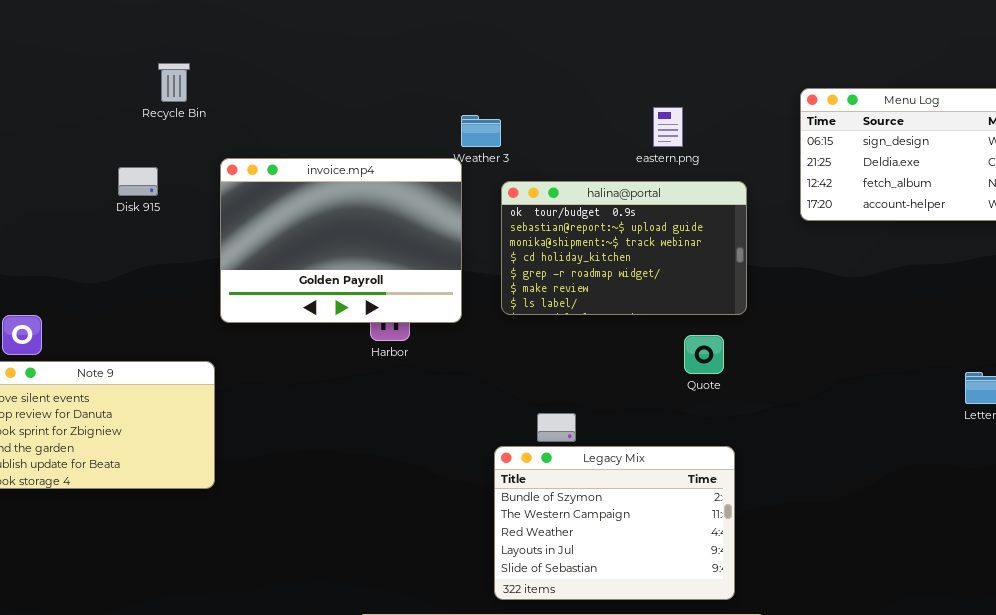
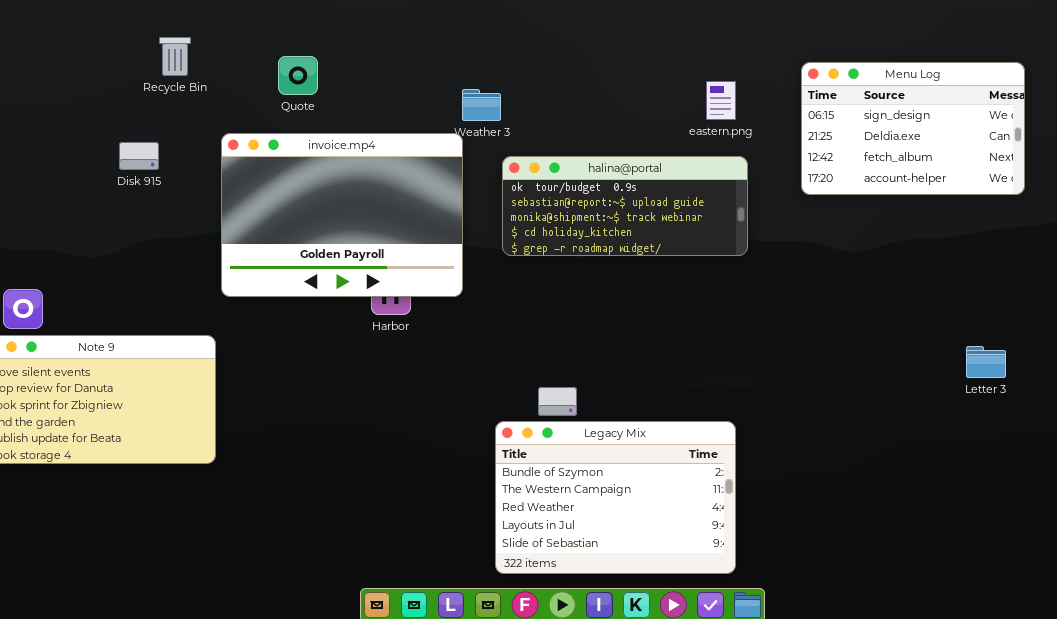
eastern.png: [653,107,683,147] -> [706,81,736,120], moved
halina@portal: [501,181,747,315] -> [502,156,748,256], resized
Quote: [684,335,724,374] -> [278,56,318,95], moved

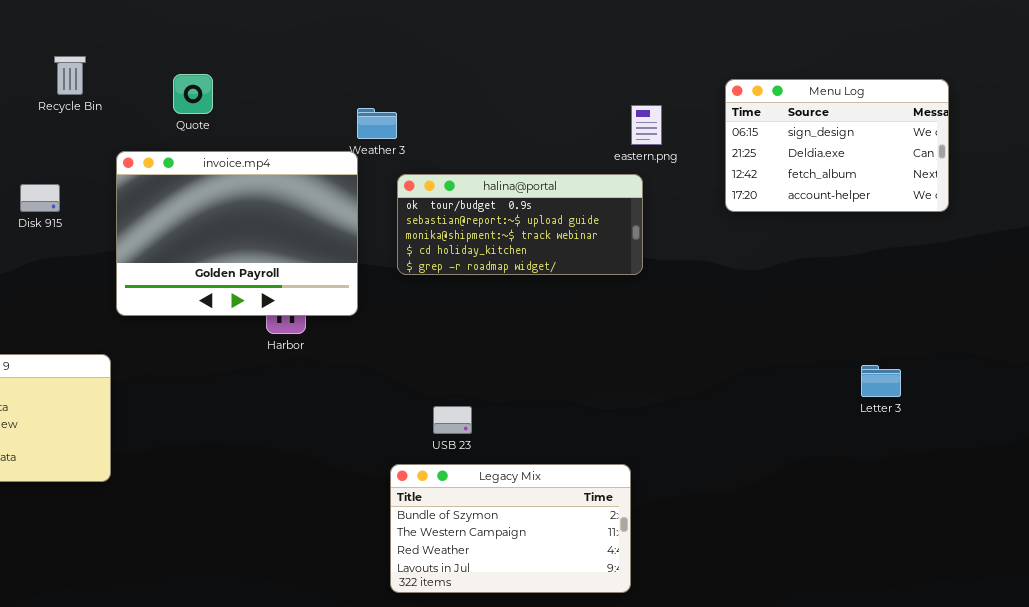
Menu Log: [801,62,1025,195] -> [725,79,949,212], moved
eastern.png: [706,81,736,120] -> [631,105,662,145], moved
Disk 915: [119,142,159,170] -> [20,184,60,212], moved
Legacy Mix: [495,421,736,574] -> [390,464,631,593], resized

